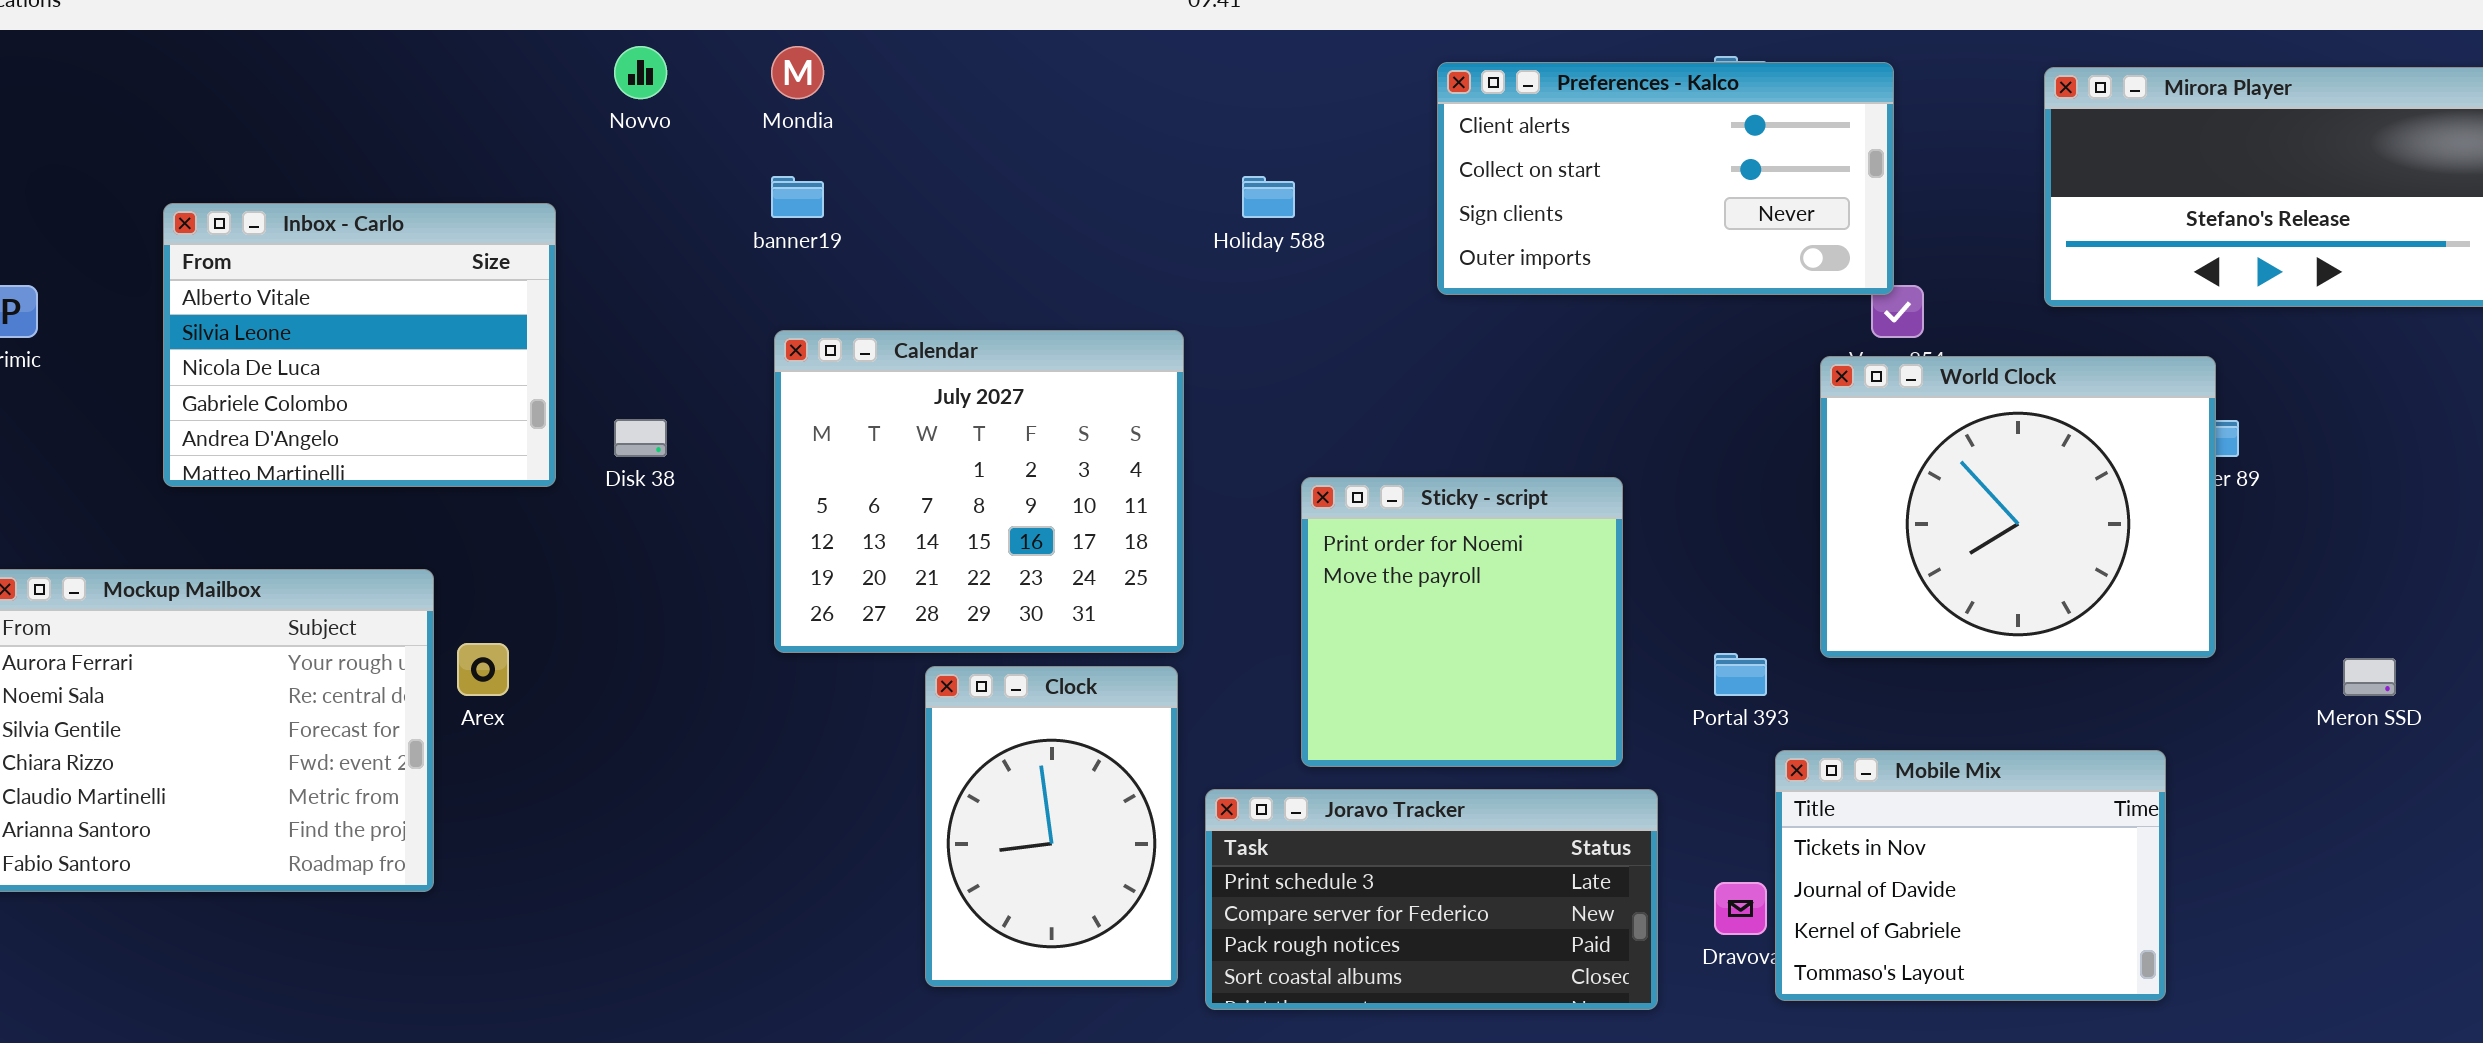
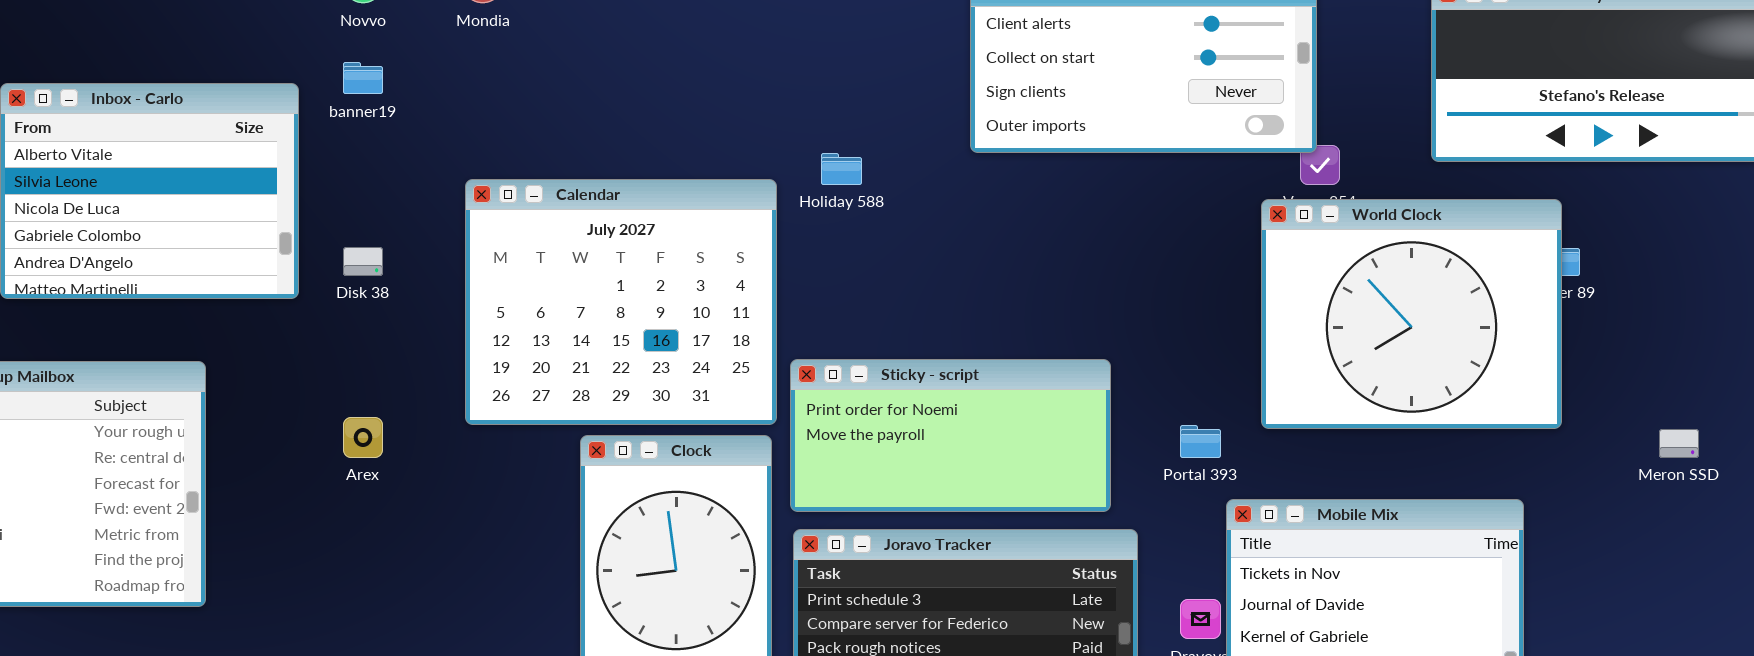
banner19: [771,176,824,218] -> [343,62,383,94], moved
Holiday 588: [1242,176,1295,218] -> [821,153,862,185], moved
Sticky - script: [1301,477,1623,767] -> [790,359,1111,512], resized
Arex: [457,643,509,696] -> [343,417,383,458], moved

